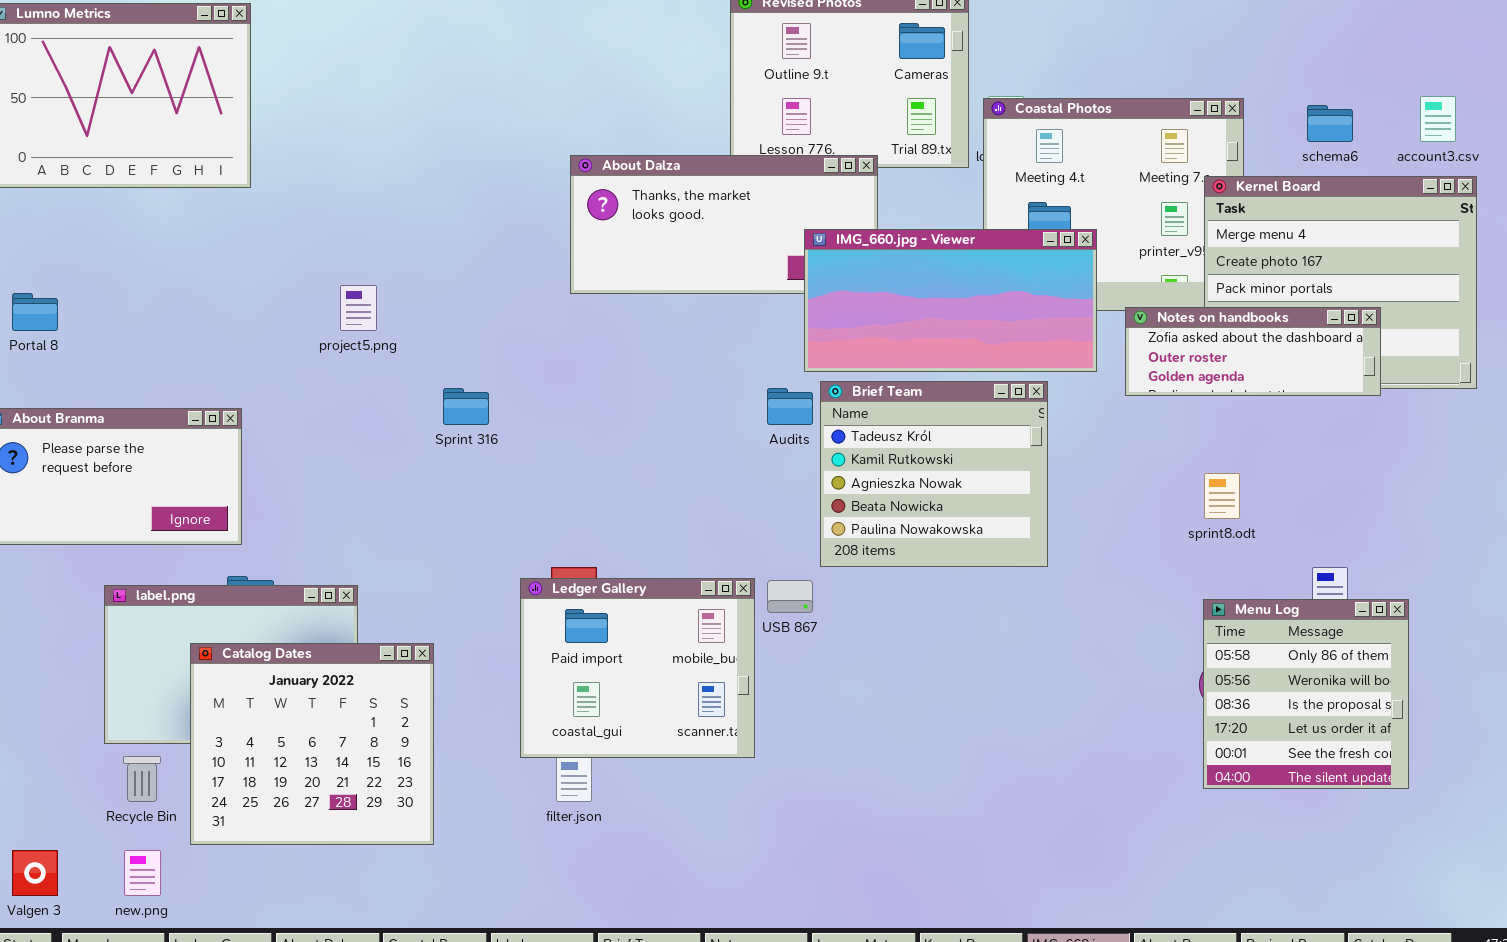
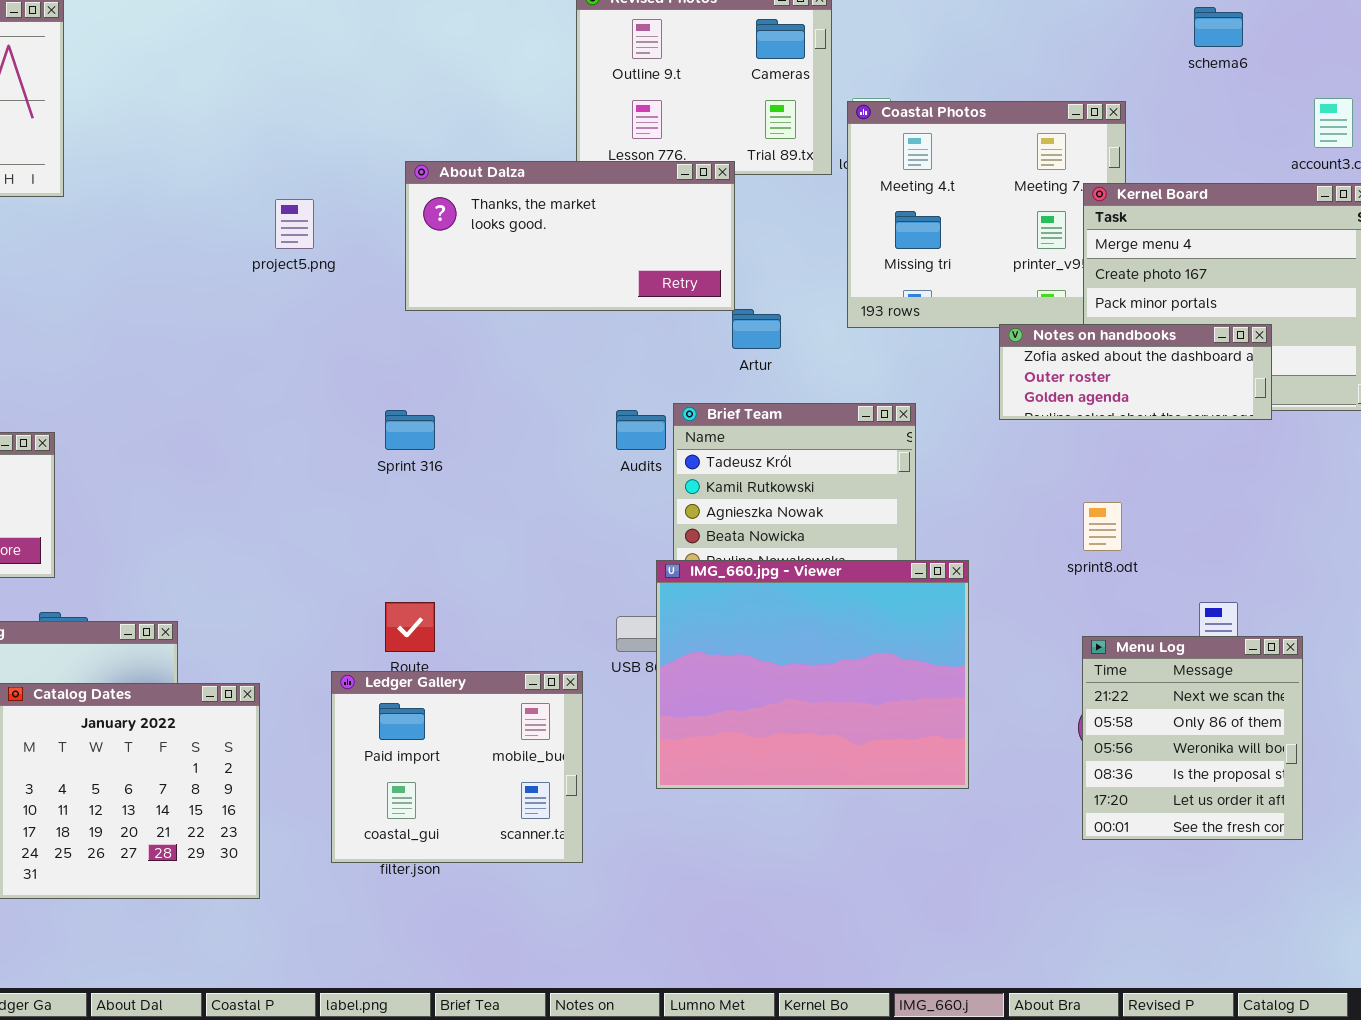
schema6: [1307,105,1353,142] -> [1194,7,1243,47], moved
IMG_660.jpg - Viewer: [804,229,1097,372] -> [656,560,969,789], moved, resized
project5.png: [340,285,377,331] -> [275,199,314,249], moved
Sprint 316: [443,388,489,425] -> [385,410,435,450], moved
Ledger Gallery: [520,578,755,758] -> [331,671,583,863], moved
Menu Log: [1203,599,1409,789] -> [1082,636,1303,840], scrolled up 1 row

